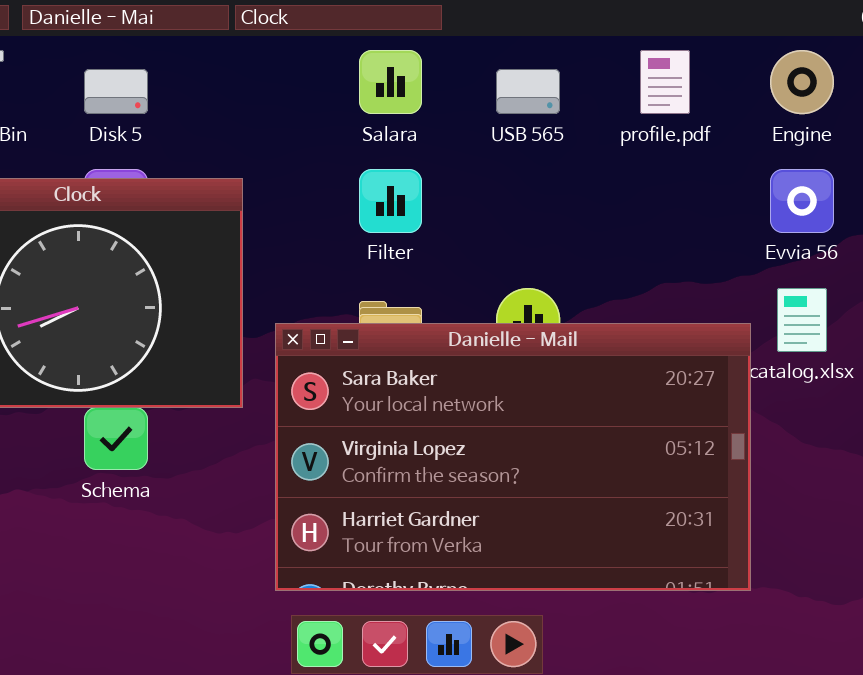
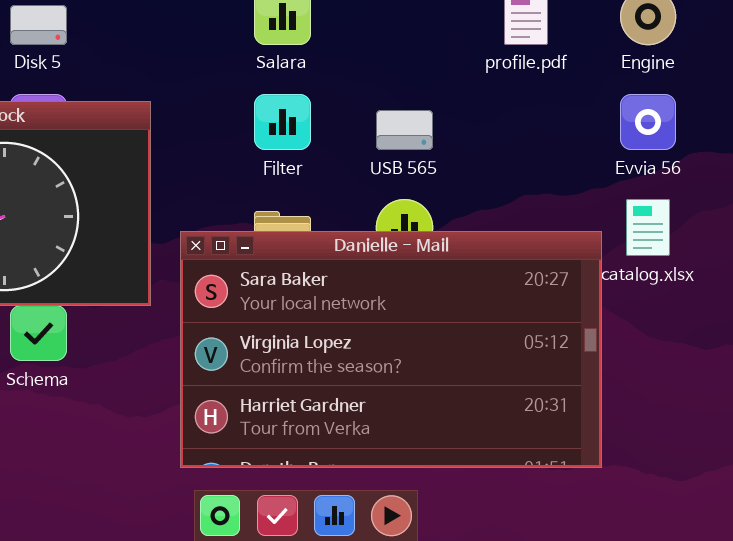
USB 565: [496,69,560,114] -> [376,110,433,150], moved

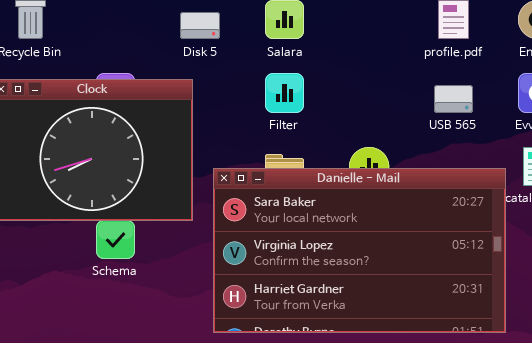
Disk 5: [10,5,67,45] -> [180,12,220,39], moved
USB 565: [376,110,433,150] -> [434,85,473,113], moved

